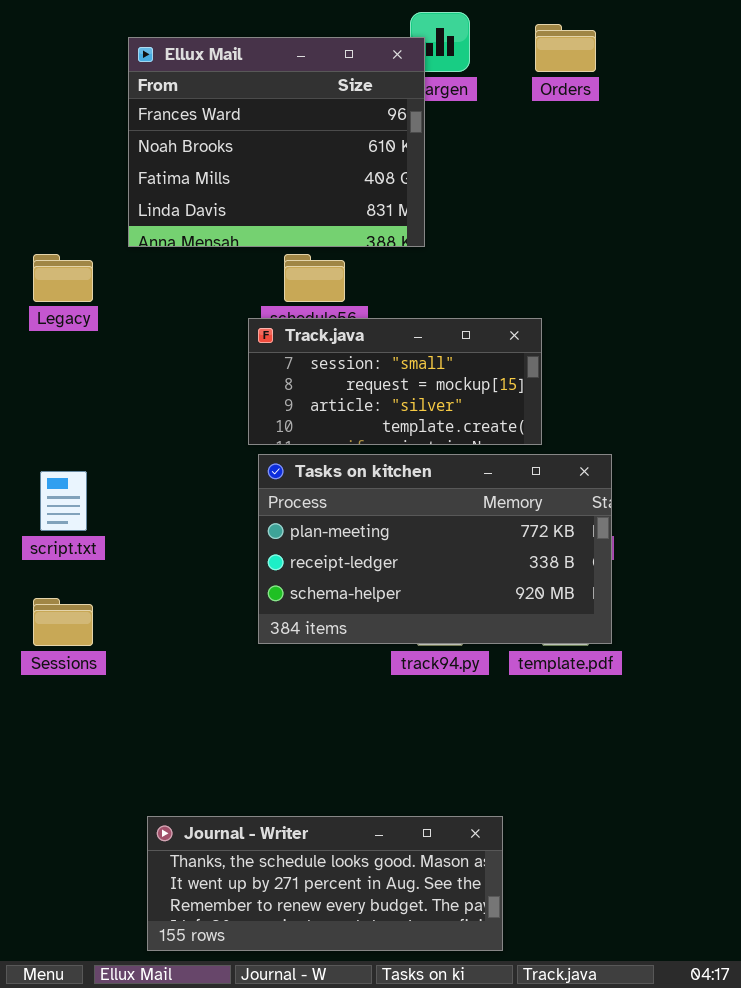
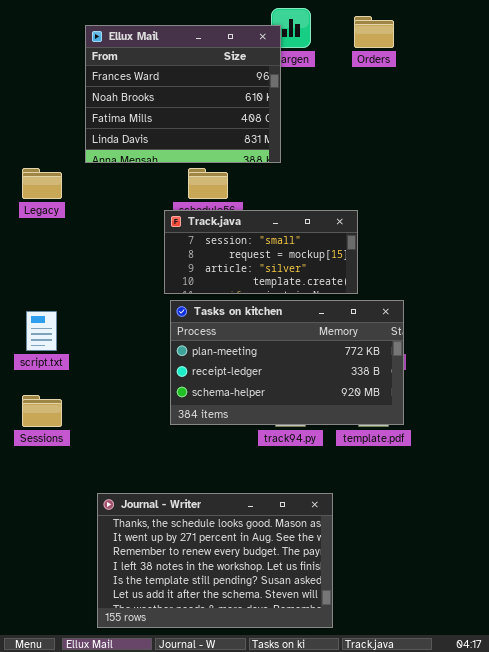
Journal - Writer: [147,816,503,951] -> [97,493,333,628], resized

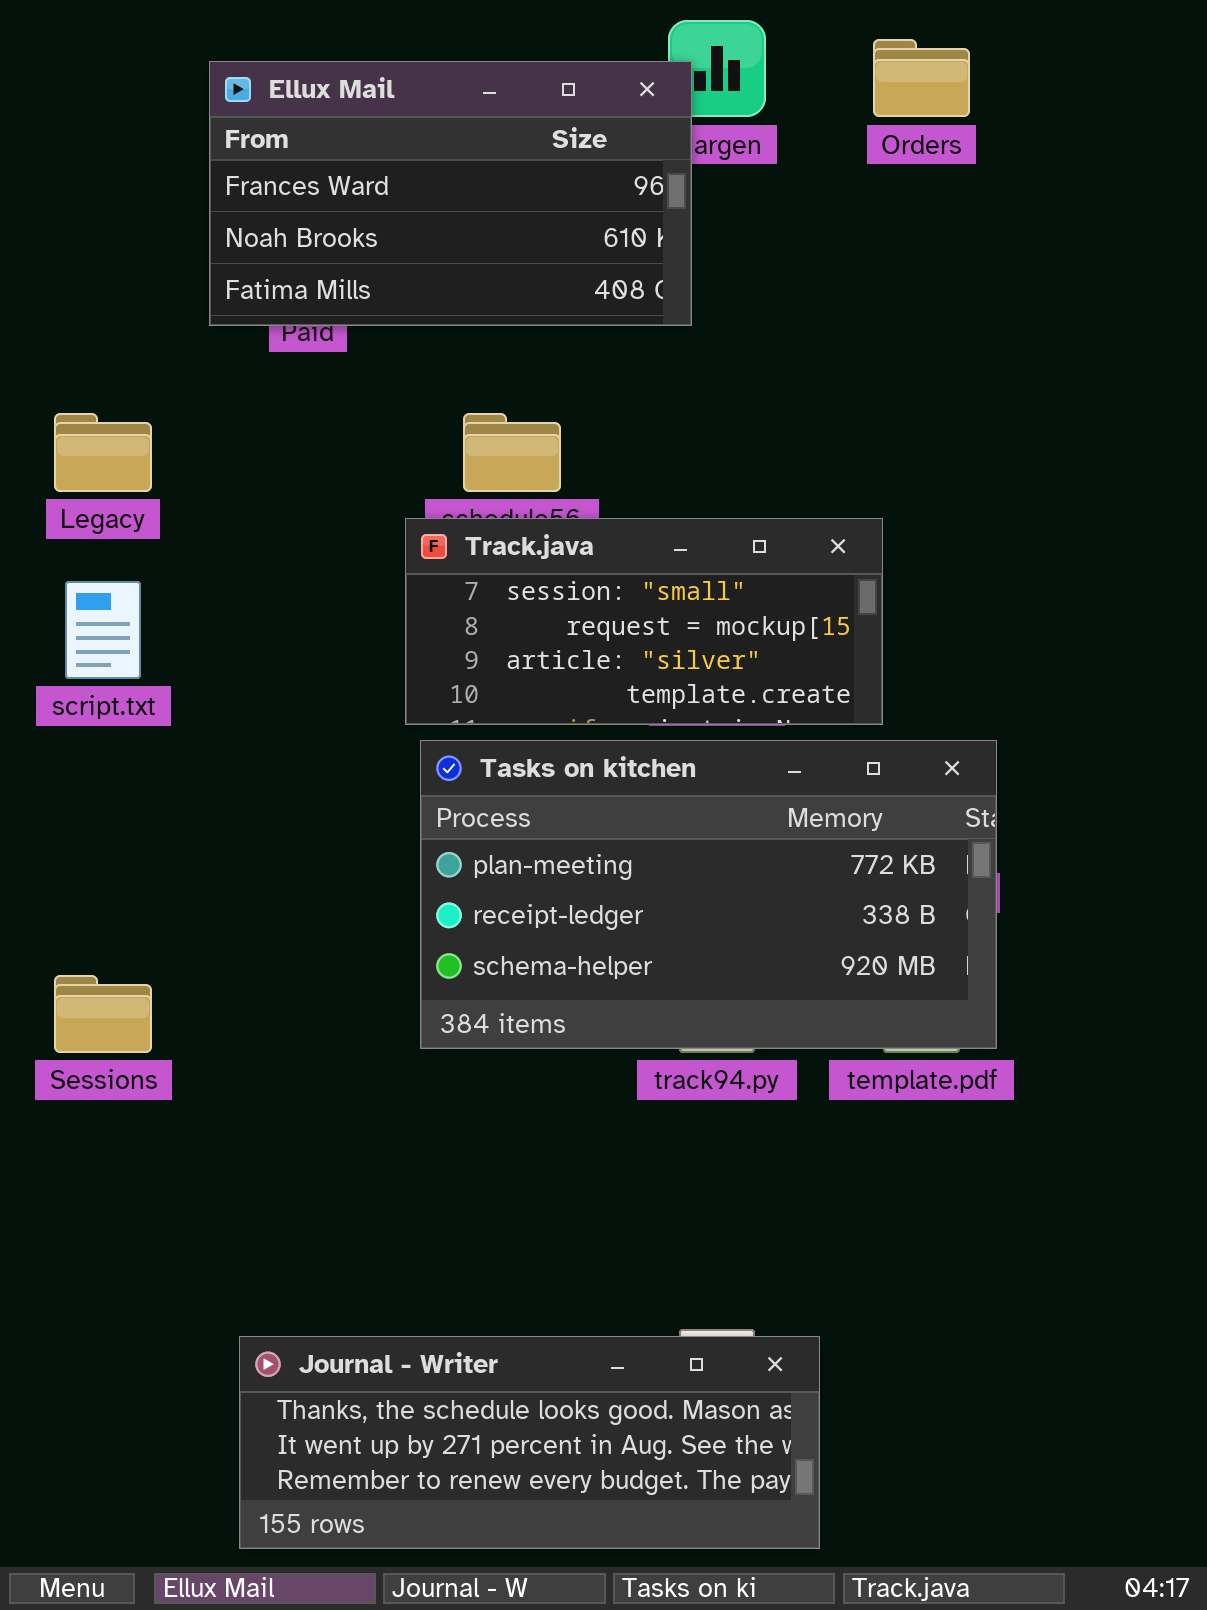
Ellux Mail: [85,25,281,163] -> [209,61,692,326], resized
script.txt: [26,311,57,351] -> [65,581,141,679], moved
Journal - Writer: [97,493,333,628] -> [239,1336,820,1549], resized

